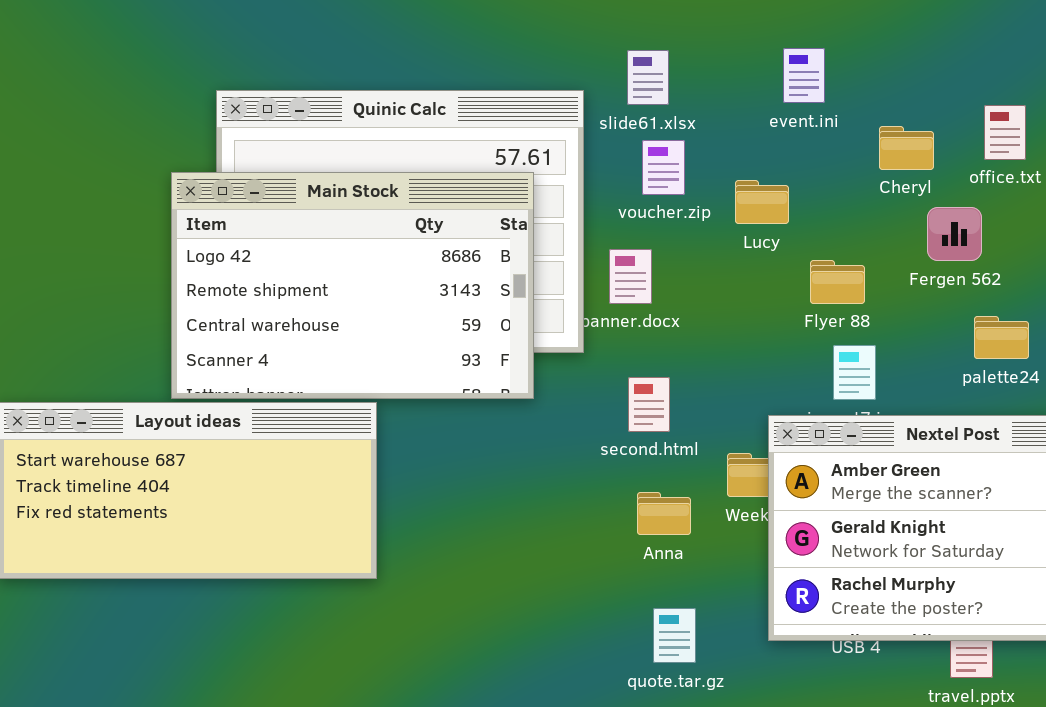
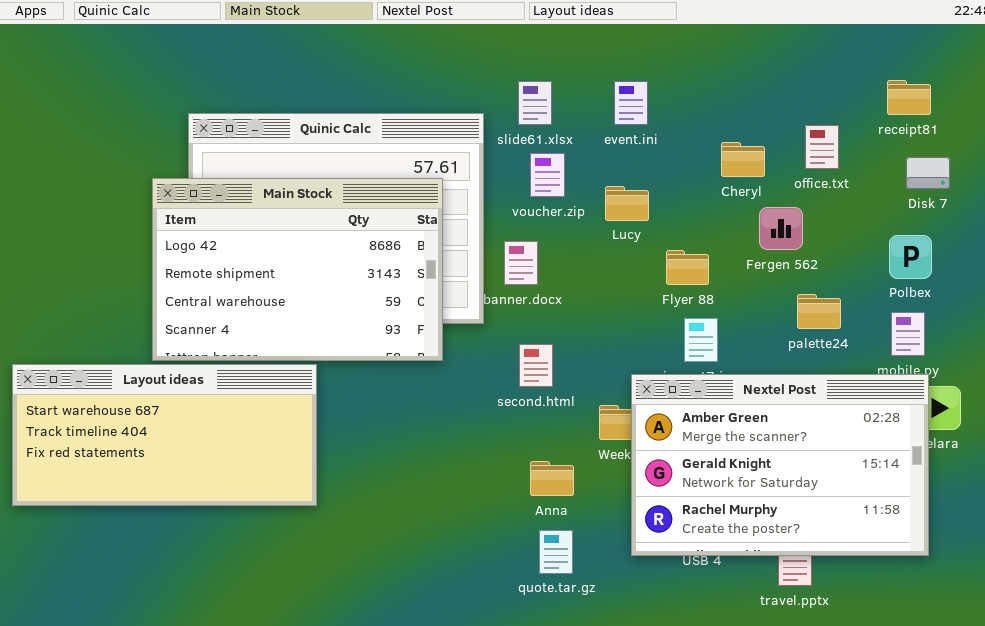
event.ini: [783,48,825,103] -> [614,81,648,125], moved
Anna: [637,492,691,535] -> [530,461,574,496], moved

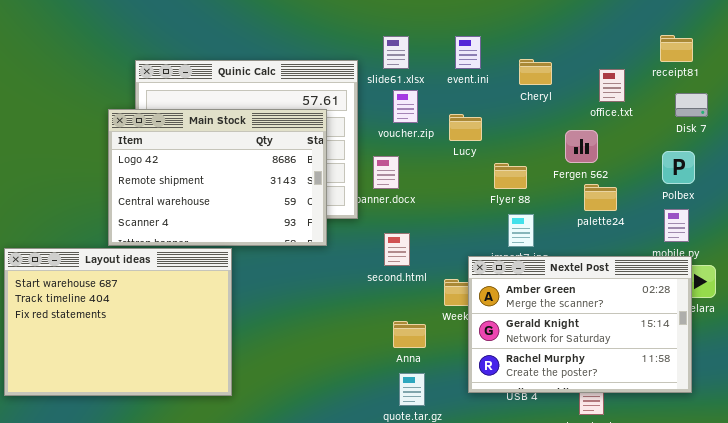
Cheryl: [721,142,765,177] -> [519,59,552,85], moved
palette24: [797,294,841,329] -> [584,184,617,211], moved
Layout ideas: [12,364,317,506] -> [4,248,232,396], resized

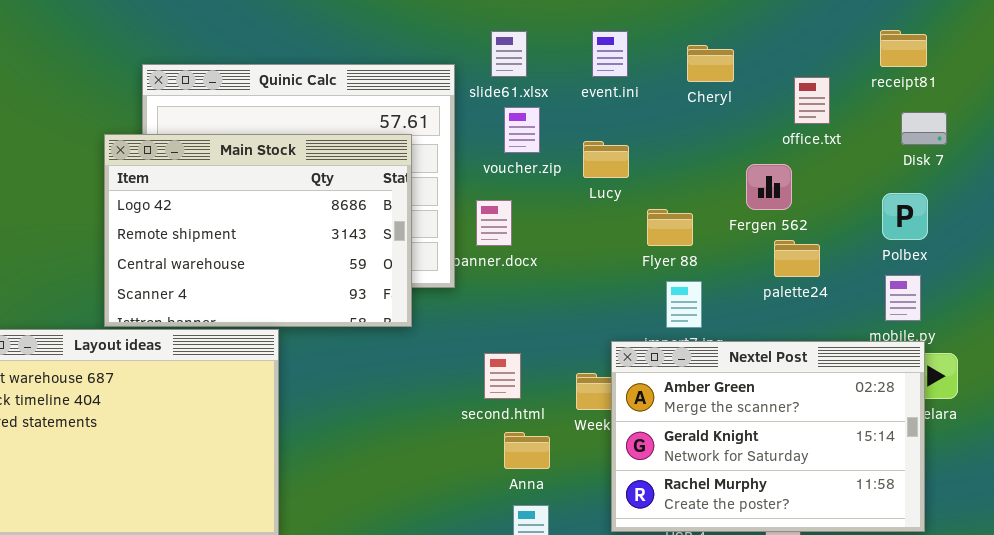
Cheryl: [519,59,552,85] -> [687,45,734,82], moved
second.html: [384,233,410,266] -> [484,353,521,399], moved

